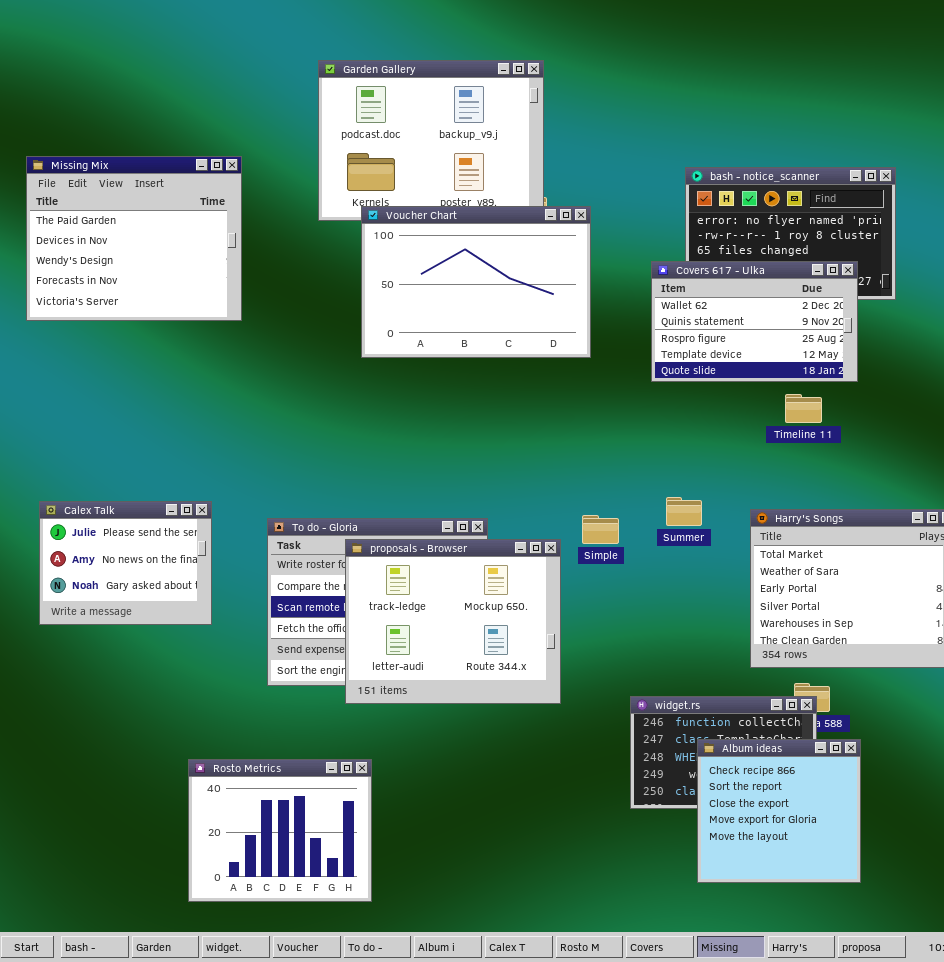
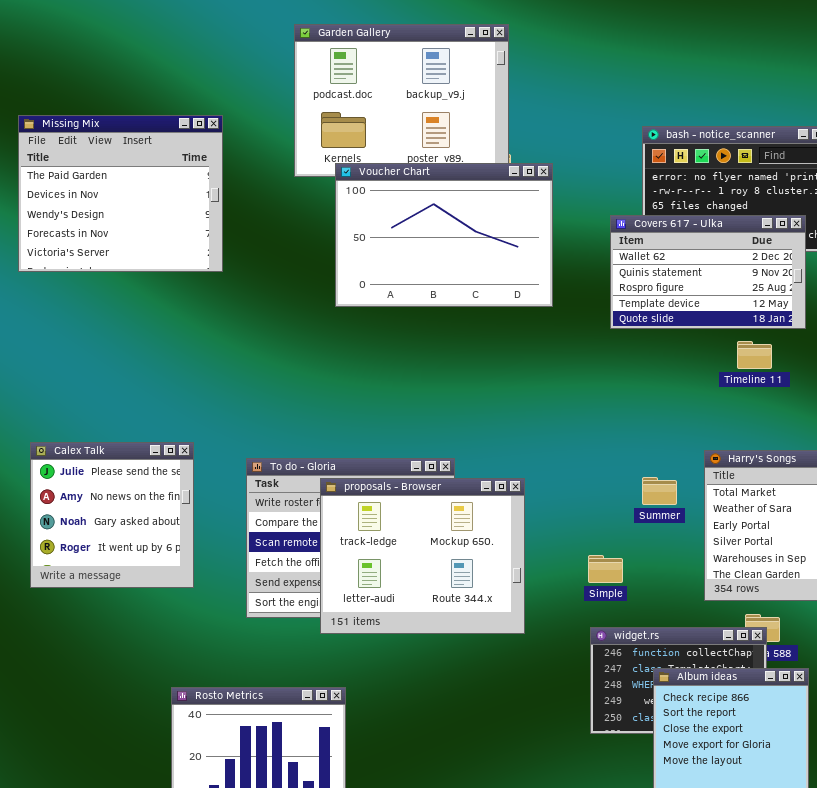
Summer: [666,497,702,526] -> [642,477,677,505], moved
Calex Talk: [39,501,212,625] -> [30,442,194,588], resized
Simple: [582,515,619,544] -> [588,555,623,583], moved

